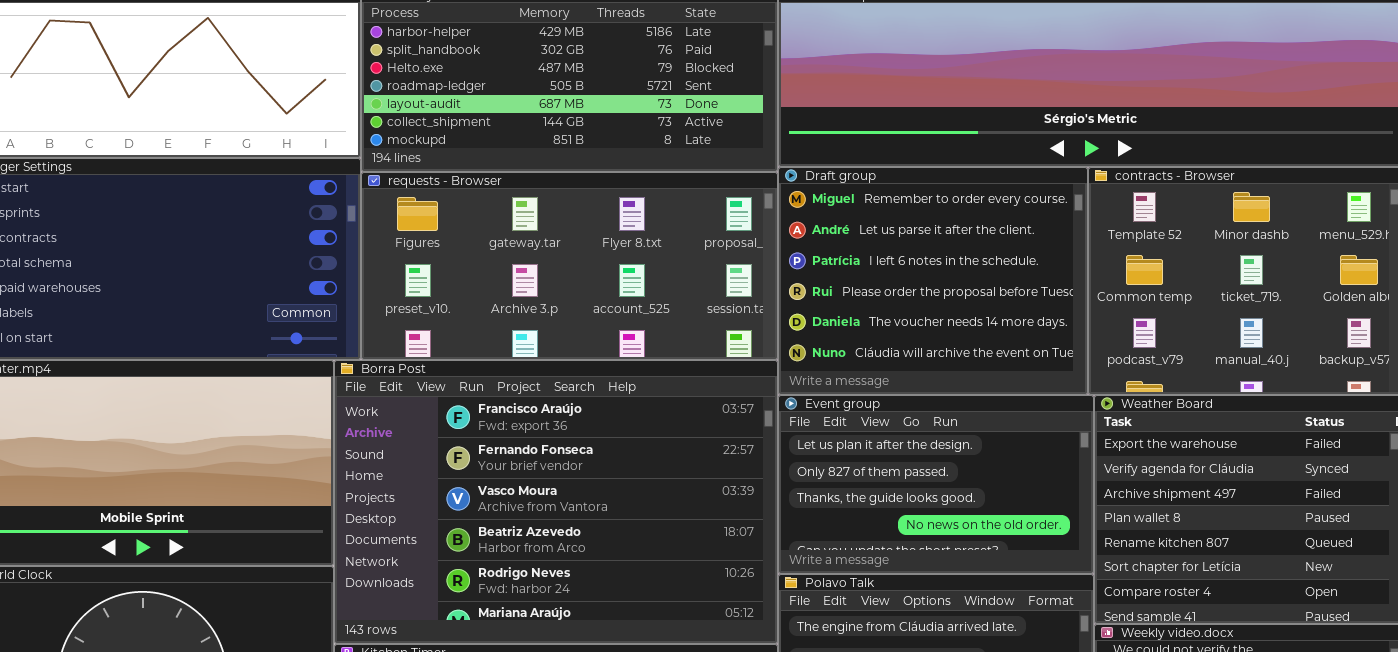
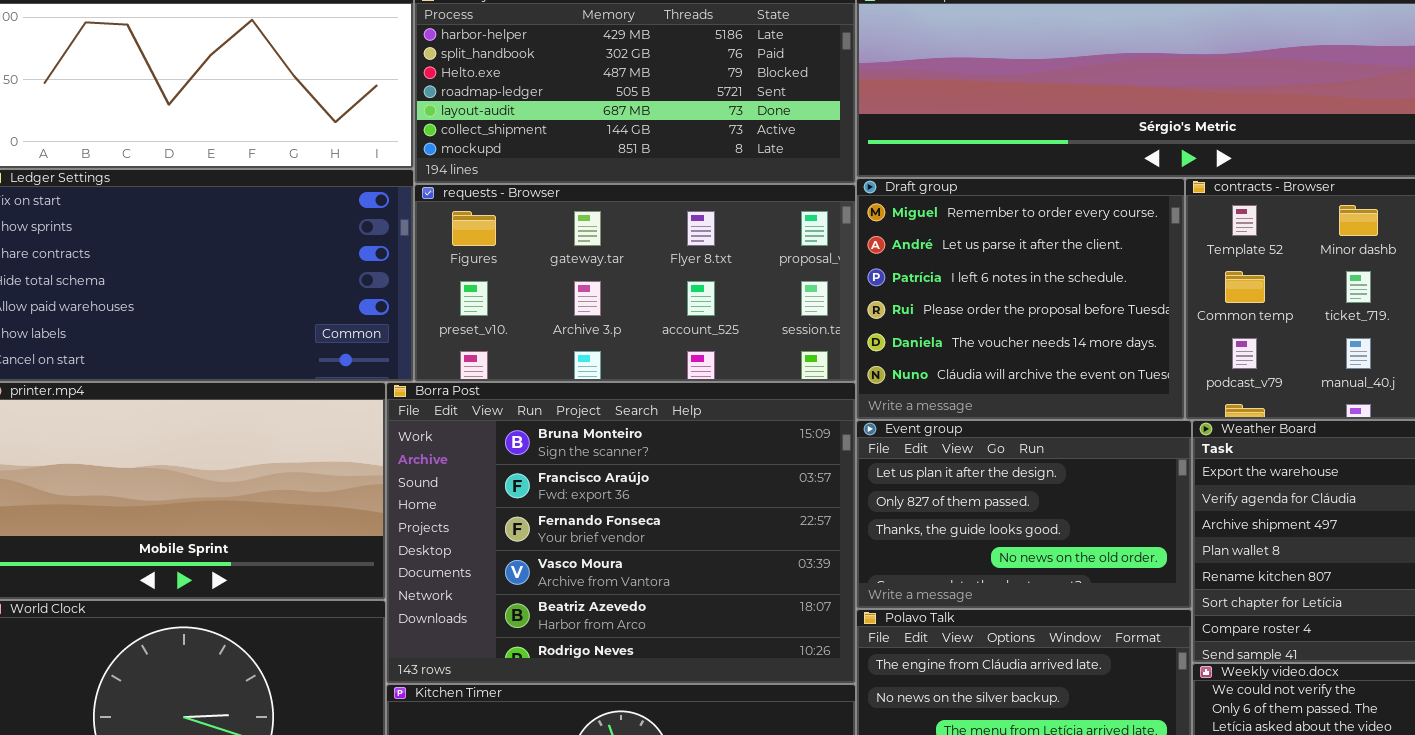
Borra Post: [334,360,778,644] -> [386,382,856,684], scrolled up 1 row

